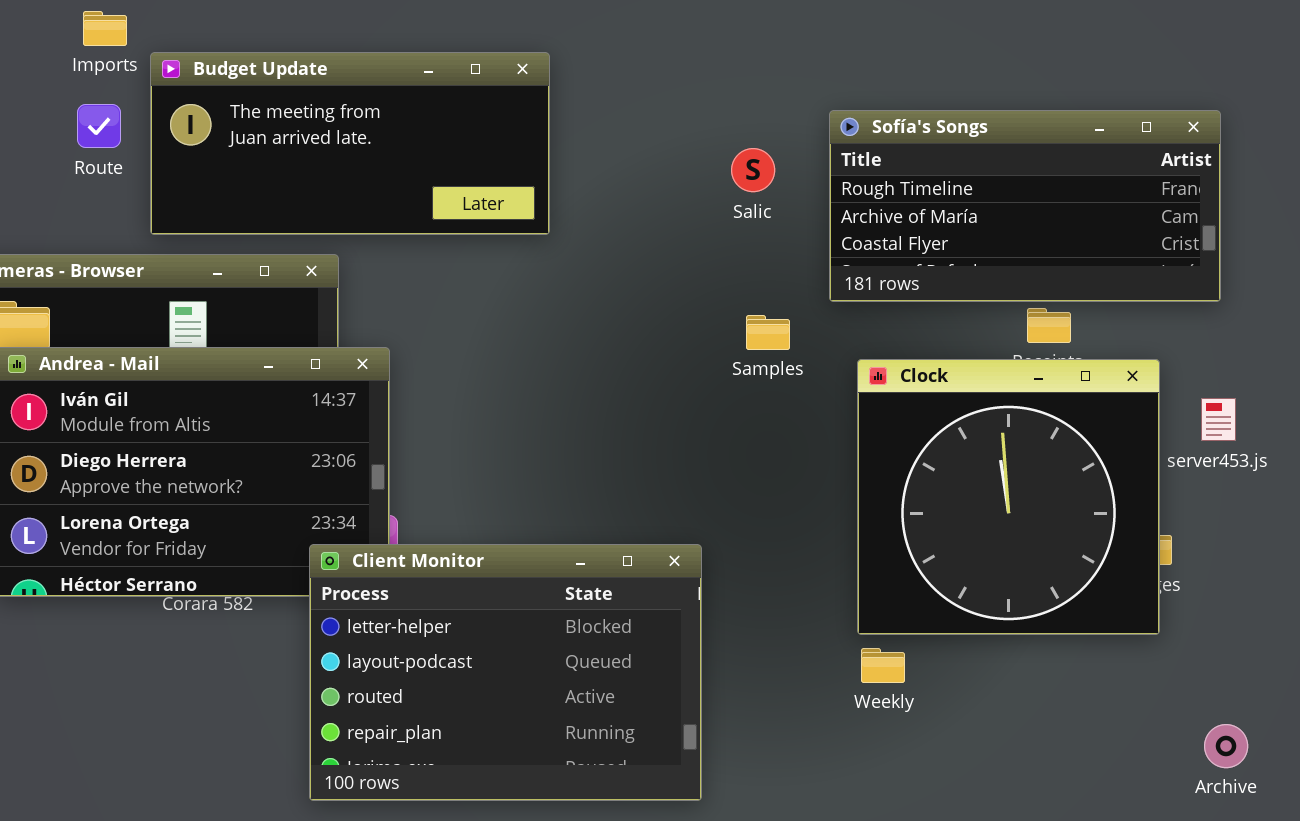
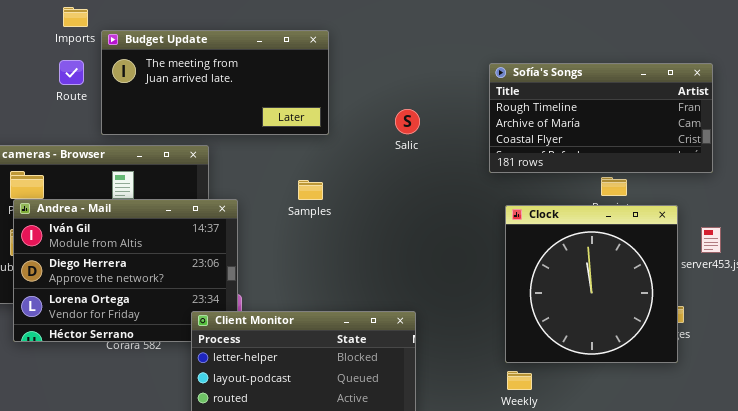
Salic: [731,148,775,192] -> [395,109,420,134], moved
Samples: [746,315,790,350] -> [298,180,323,200], moved

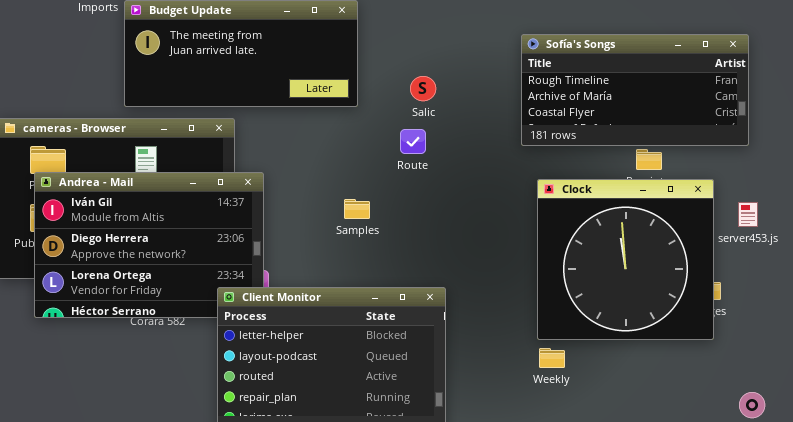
Route: [59,60,84,85] -> [400,129,426,154], moved
Salic: [395,109,420,134] -> [410,76,436,101], moved
Samples: [298,180,323,200] -> [344,199,370,219], moved

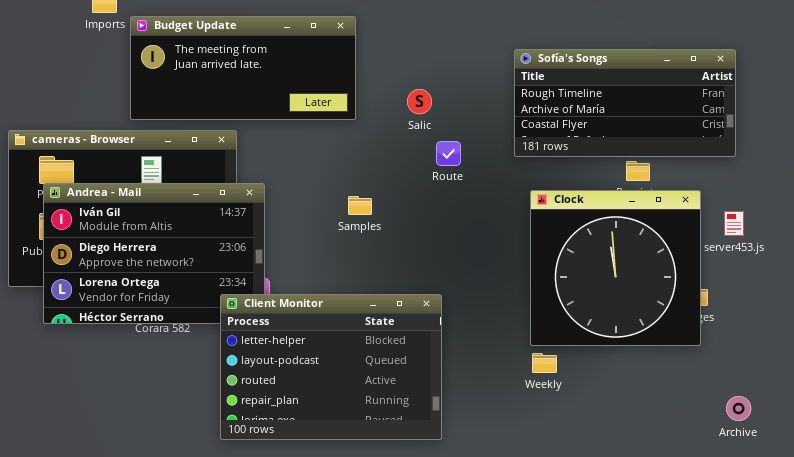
Route: [400,129,426,154] -> [436,141,461,166], moved
Samples: [344,199,370,219] -> [348,196,372,215], moved

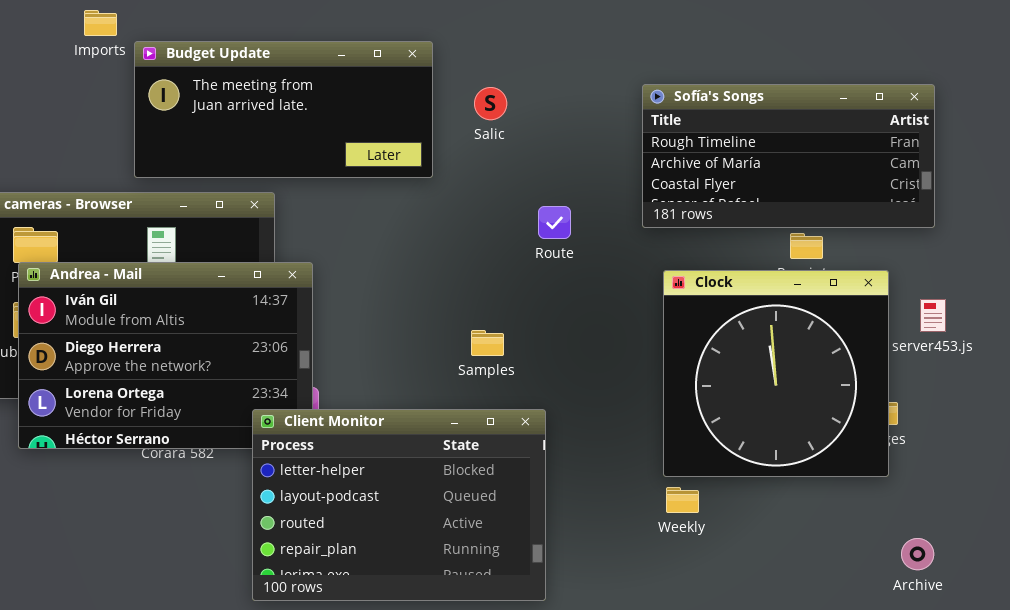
Salic: [407,89,432,114] -> [474,87,507,120], moved
Samples: [348,196,372,215] -> [471,330,504,356], moved
Archive: [726,396,751,421] -> [901,538,934,570], moved

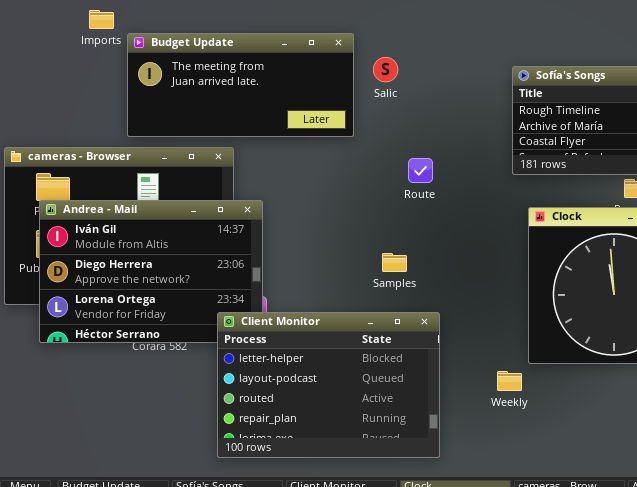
Salic: [474,87,507,120] -> [373,57,398,82], moved
Route: [538,206,571,239] -> [408,158,433,183], moved
Weekly: [666,487,699,513] -> [497,371,522,391], moved

